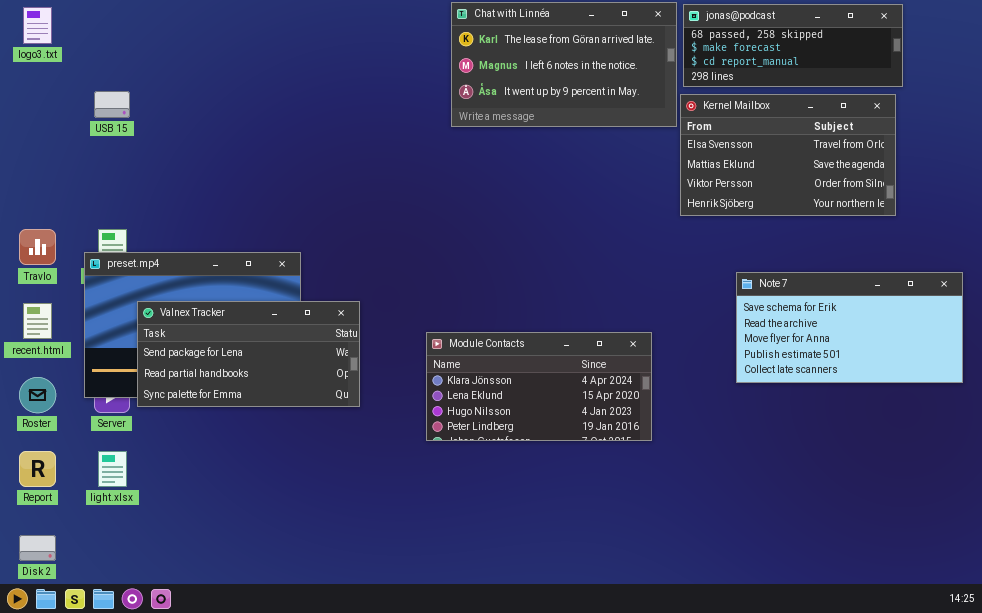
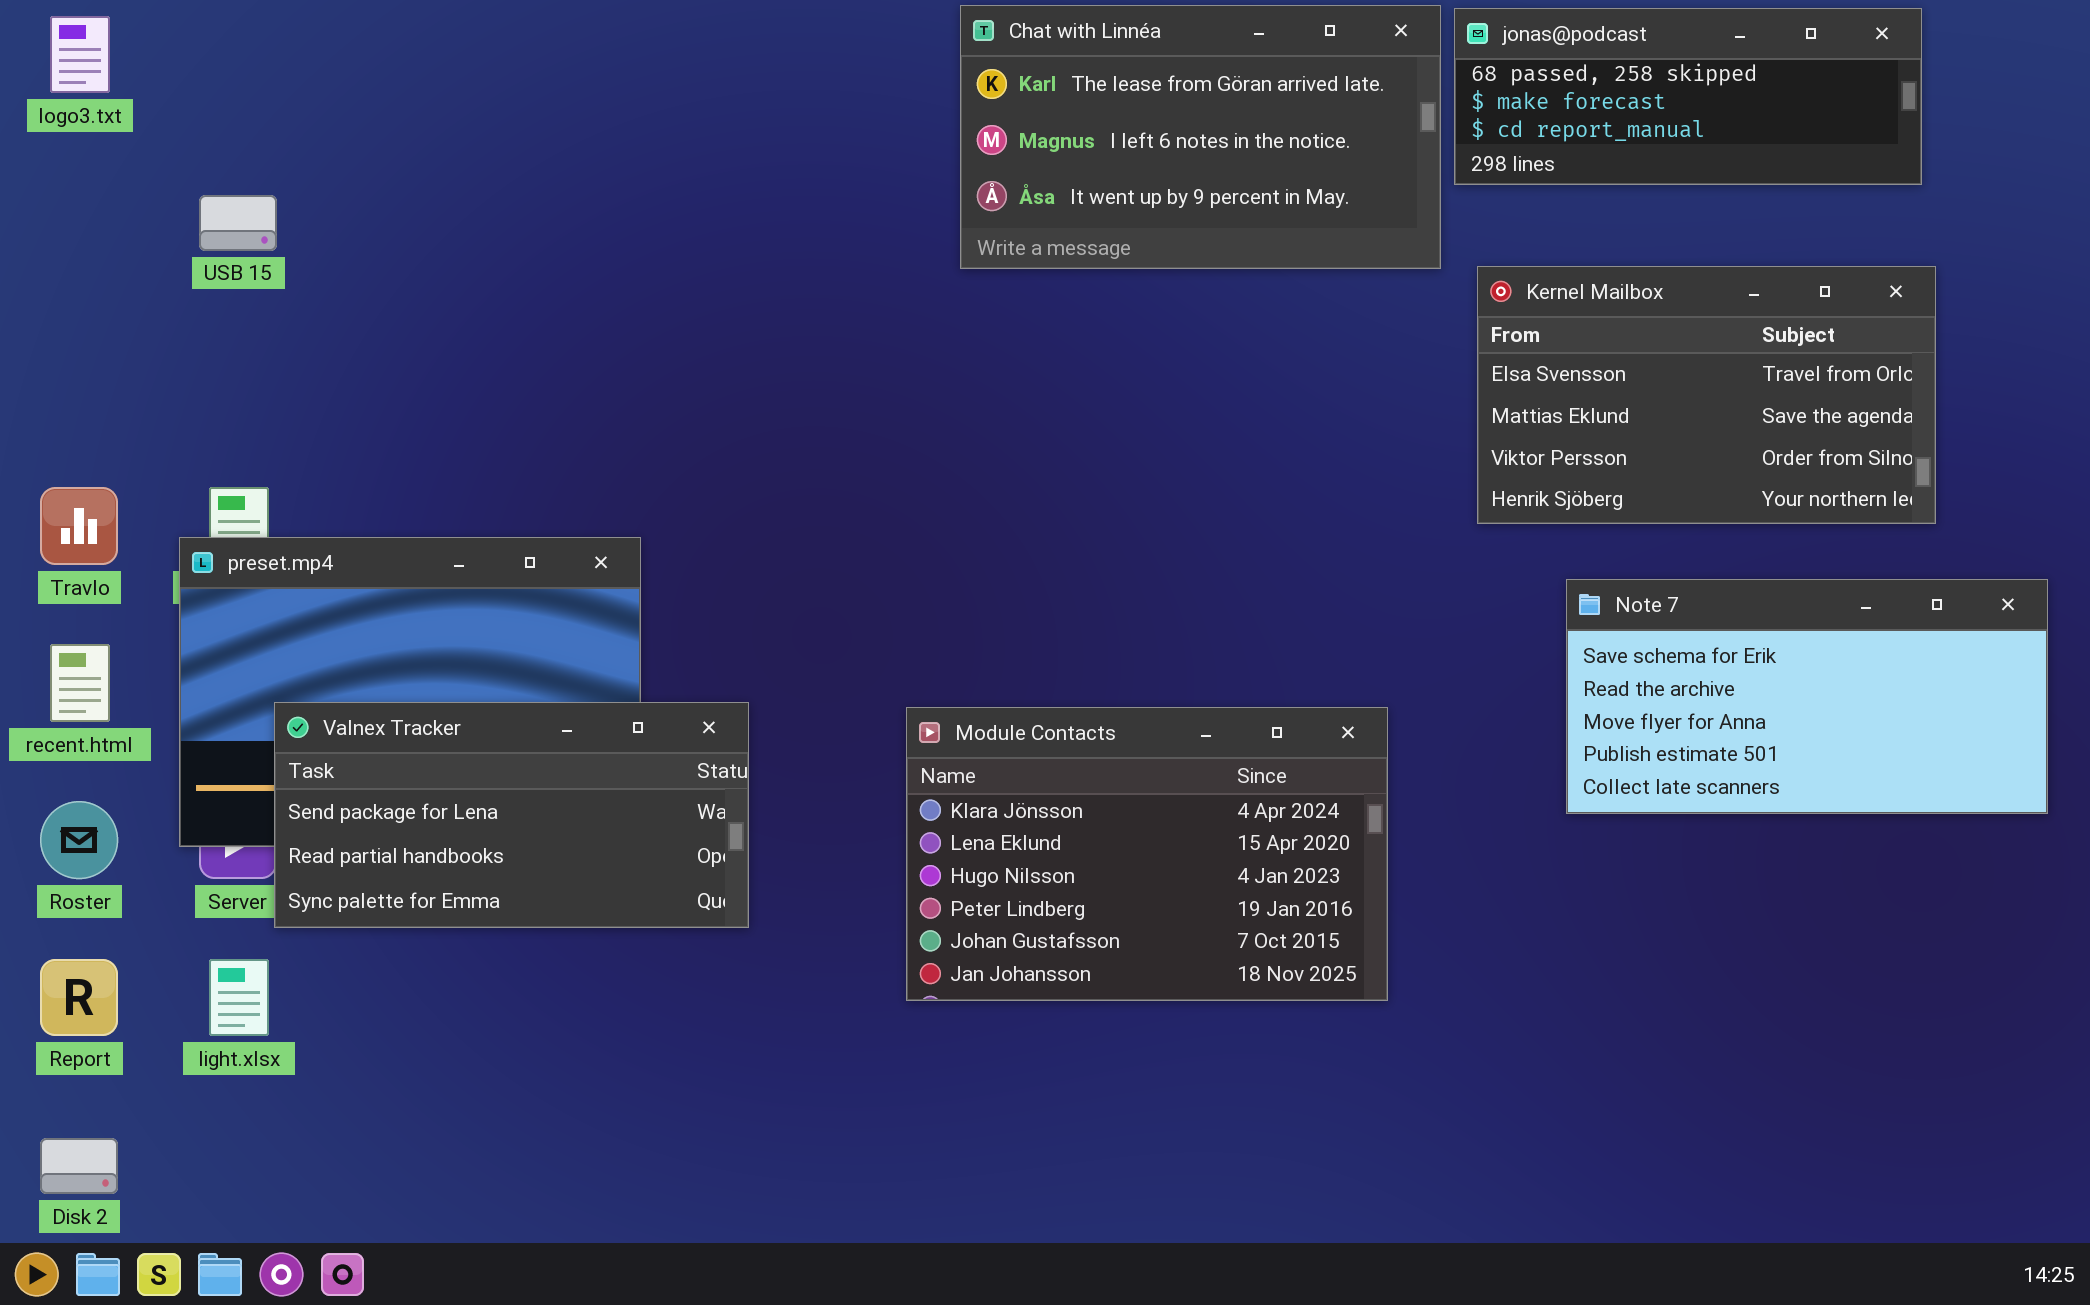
Kernel Mailbox: [680,94,896,216] -> [1477,266,1936,524], moved
Valnex Tracker: [137,301,360,407] -> [274,702,749,928], moved
Module Contacts: [426,332,652,441] -> [906,707,1388,1001], resized

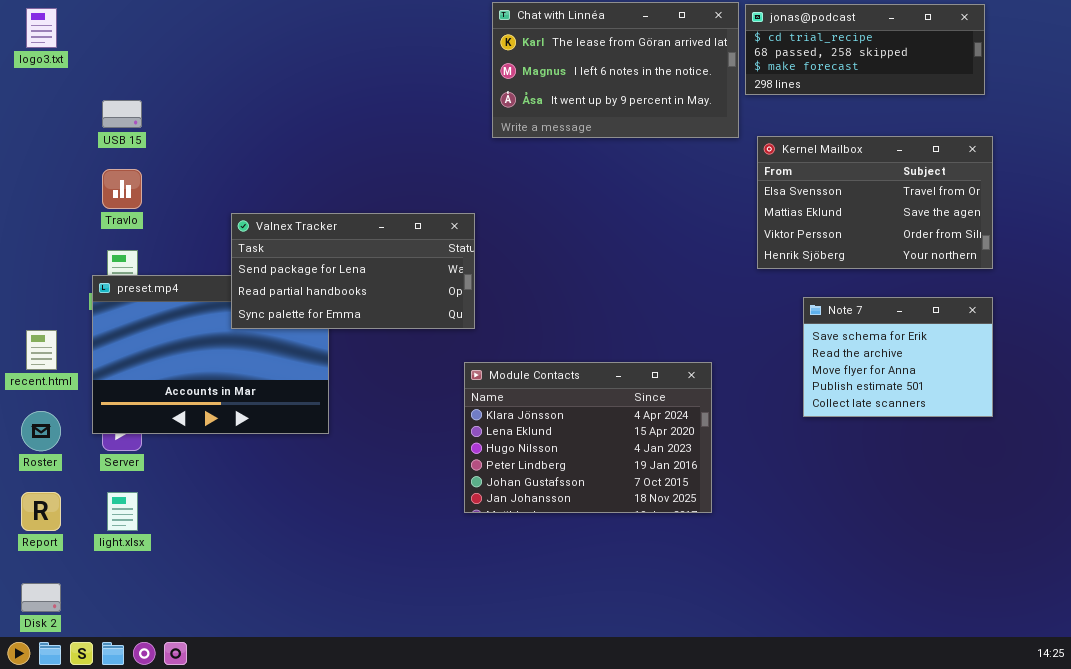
jonas@podcast: [1454,8,1922,185] -> [745,4,985,95], scrolled up 1 row
Travlo: [40,487,118,565] -> [102,169,142,209], moved
Note 7: [1566,579,2048,814] -> [803,297,993,417], resized
Valnex Tracker: [274,702,749,928] -> [231,213,475,329], moved

